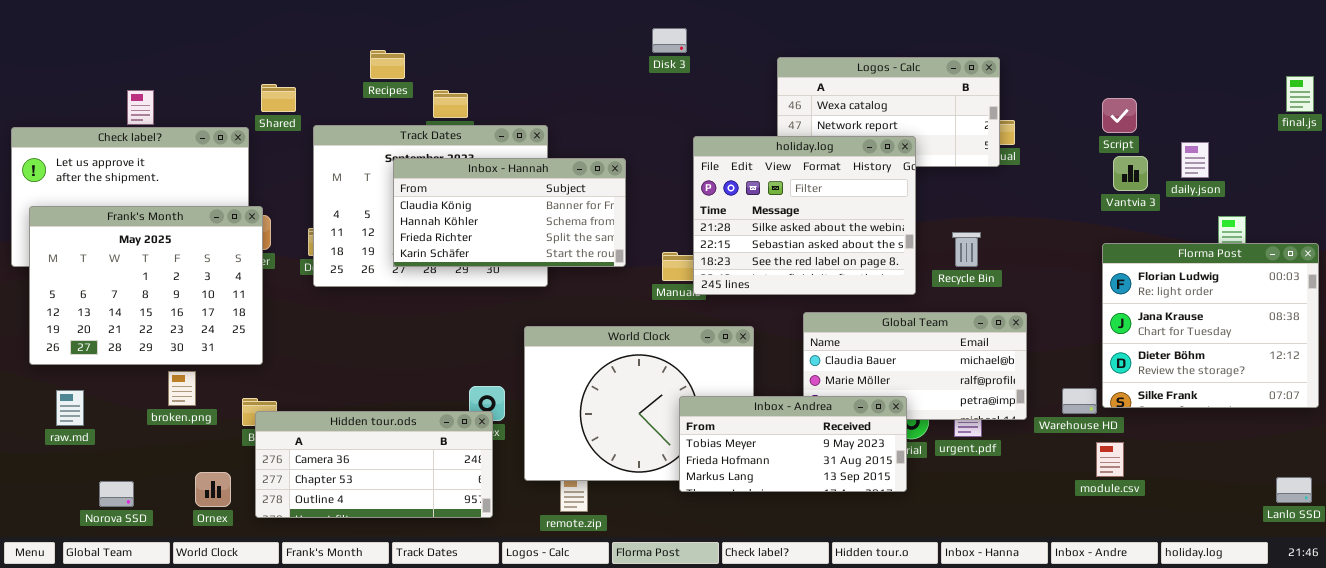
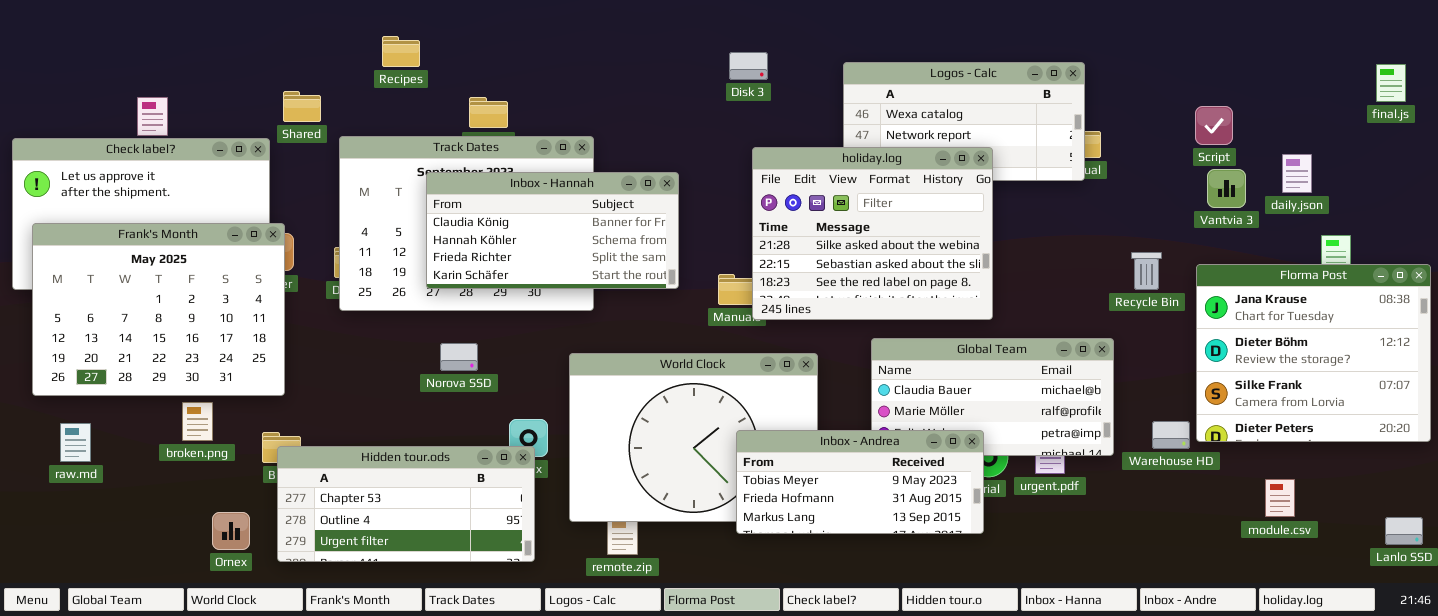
Disk 3: [652,28,687,53] -> [729,52,768,80], moved
Recipes: [370,50,405,79] -> [382,36,420,67], moved
final.js: [1286,76,1314,112] -> [1376,64,1406,102], moved
Recycle Bin: [952,232,981,267] -> [1131,252,1162,290], moved
Florma Post: [1102,243,1319,408] -> [1196,264,1431,442], scrolled down 1 row
Hidden tour.ods: [255,411,493,518] -> [277,446,535,562], scrolled down 1 row
module.csv: [1096,442,1124,477] -> [1265,479,1295,517], moved
Norova SSD: [99,481,134,507] -> [440,343,478,371], moved

